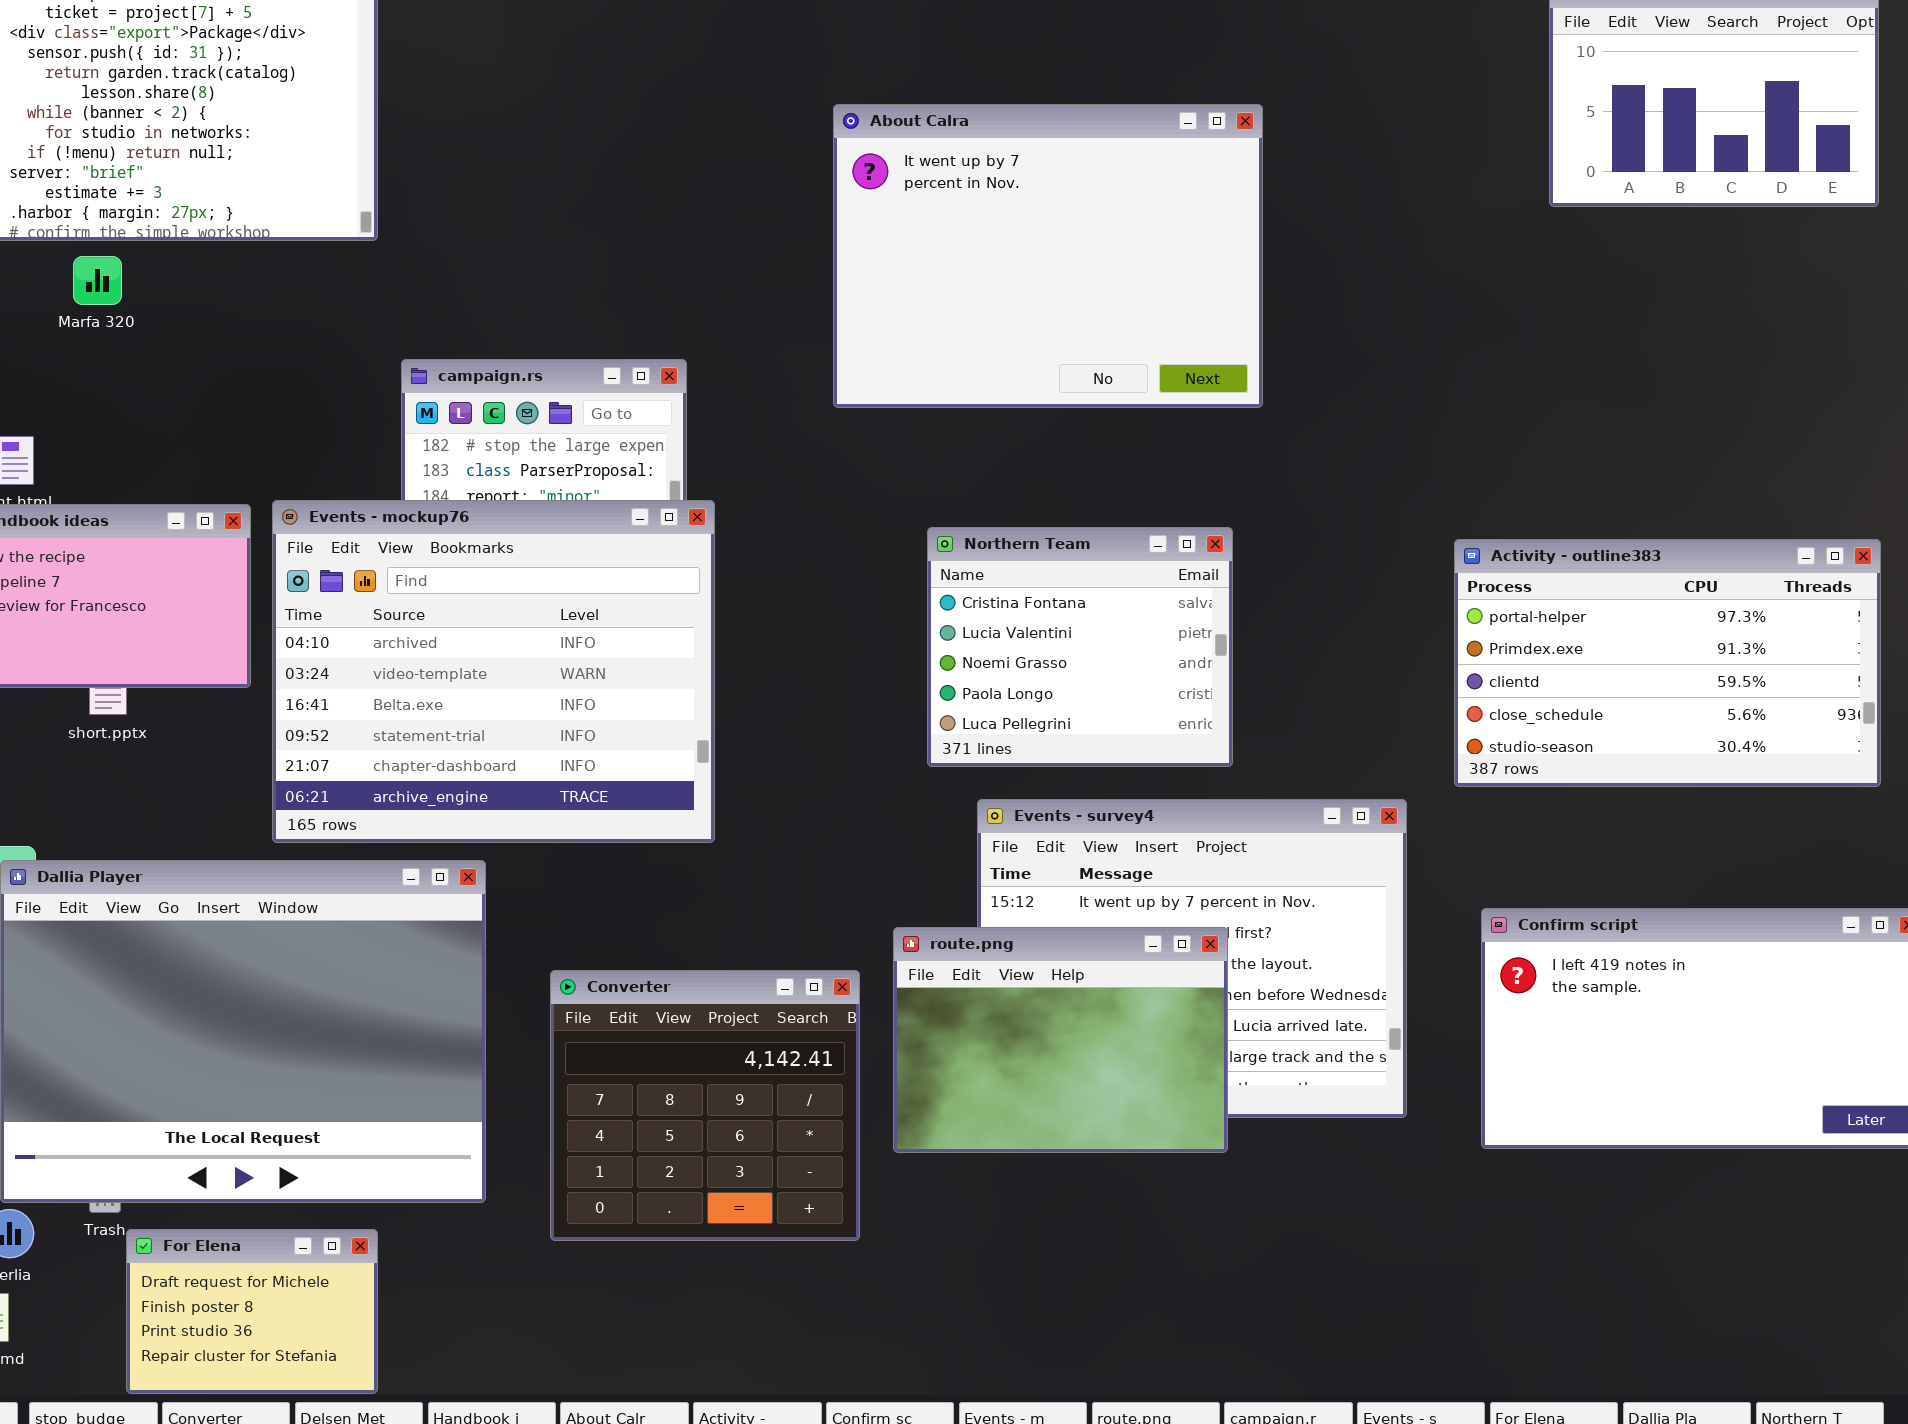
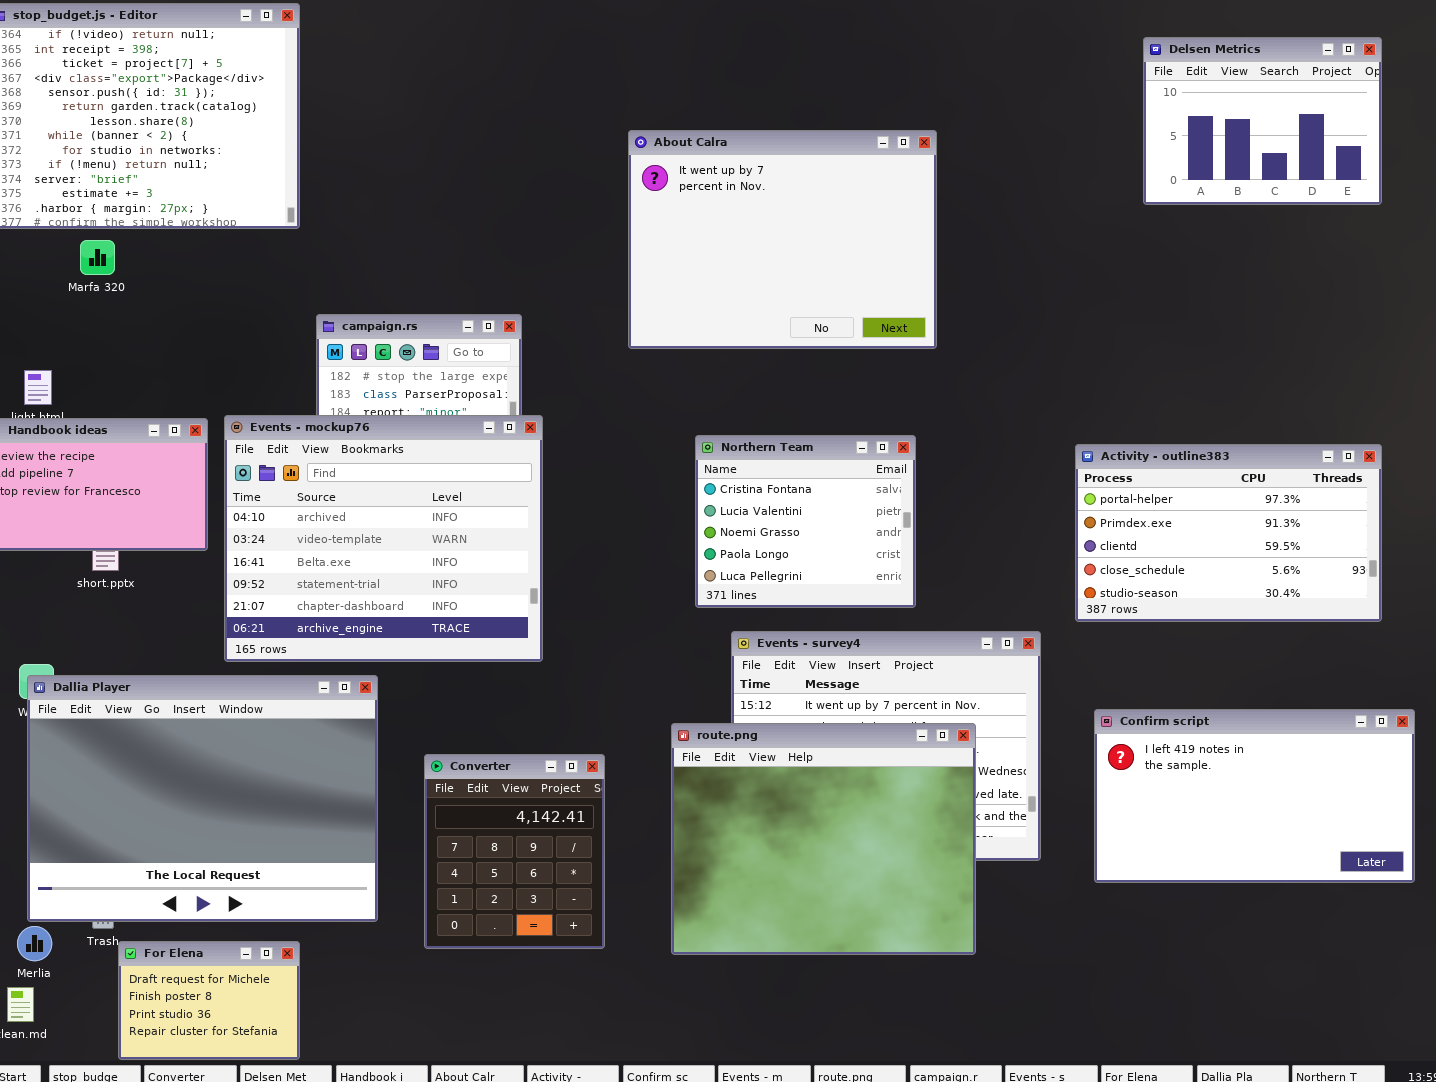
route.png: [893,927,1228,1153] -> [671,723,976,955], resized
Converter: [550,970,860,1241] -> [424,754,605,949], resized

